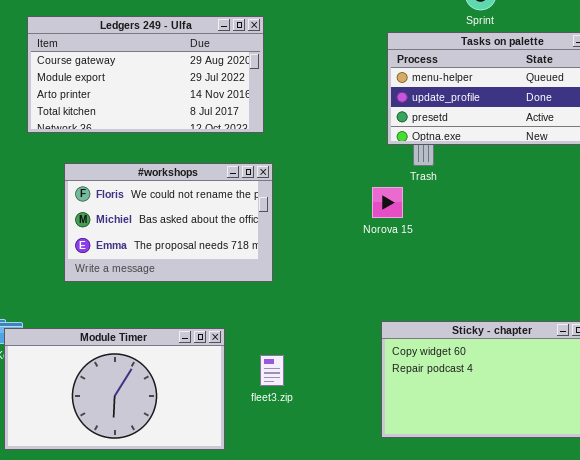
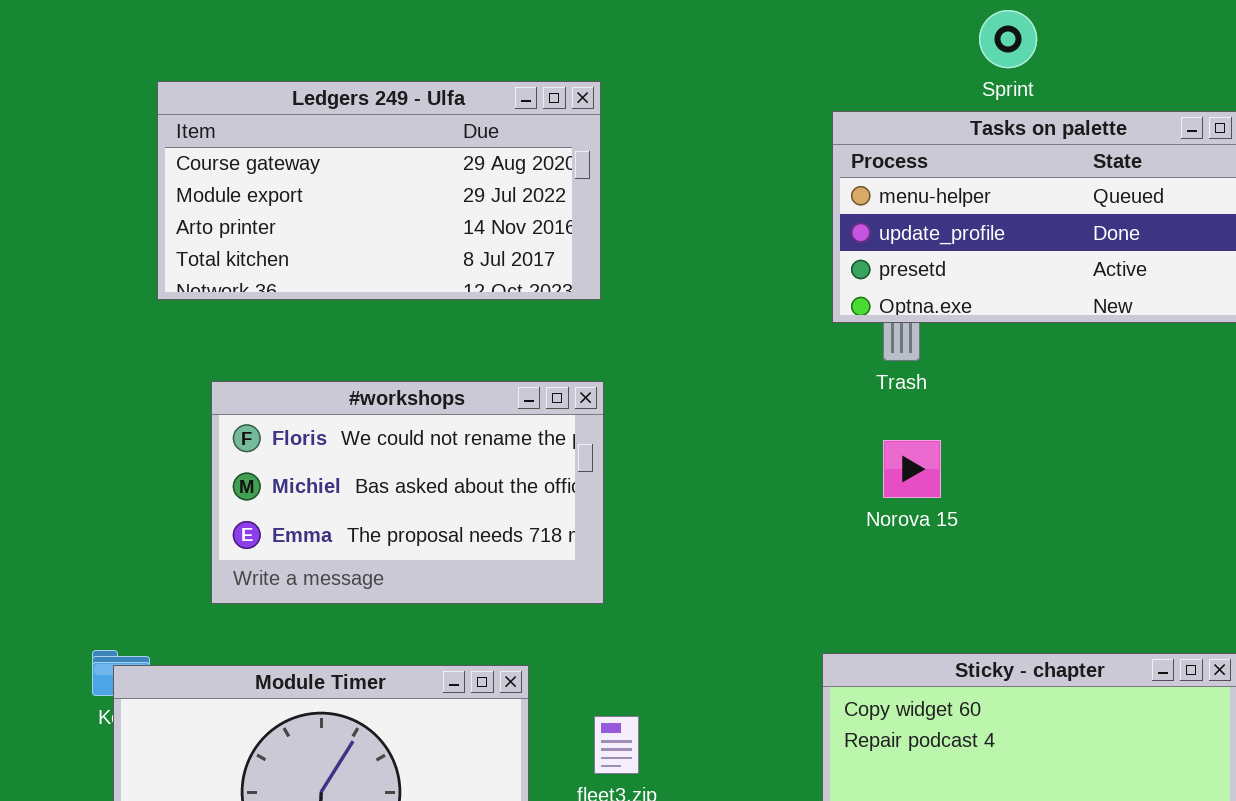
#workshops: [64,163,273,282] -> [211,381,604,604], moved
Norova 15: [372,187,403,218] -> [883,440,941,498], moved

